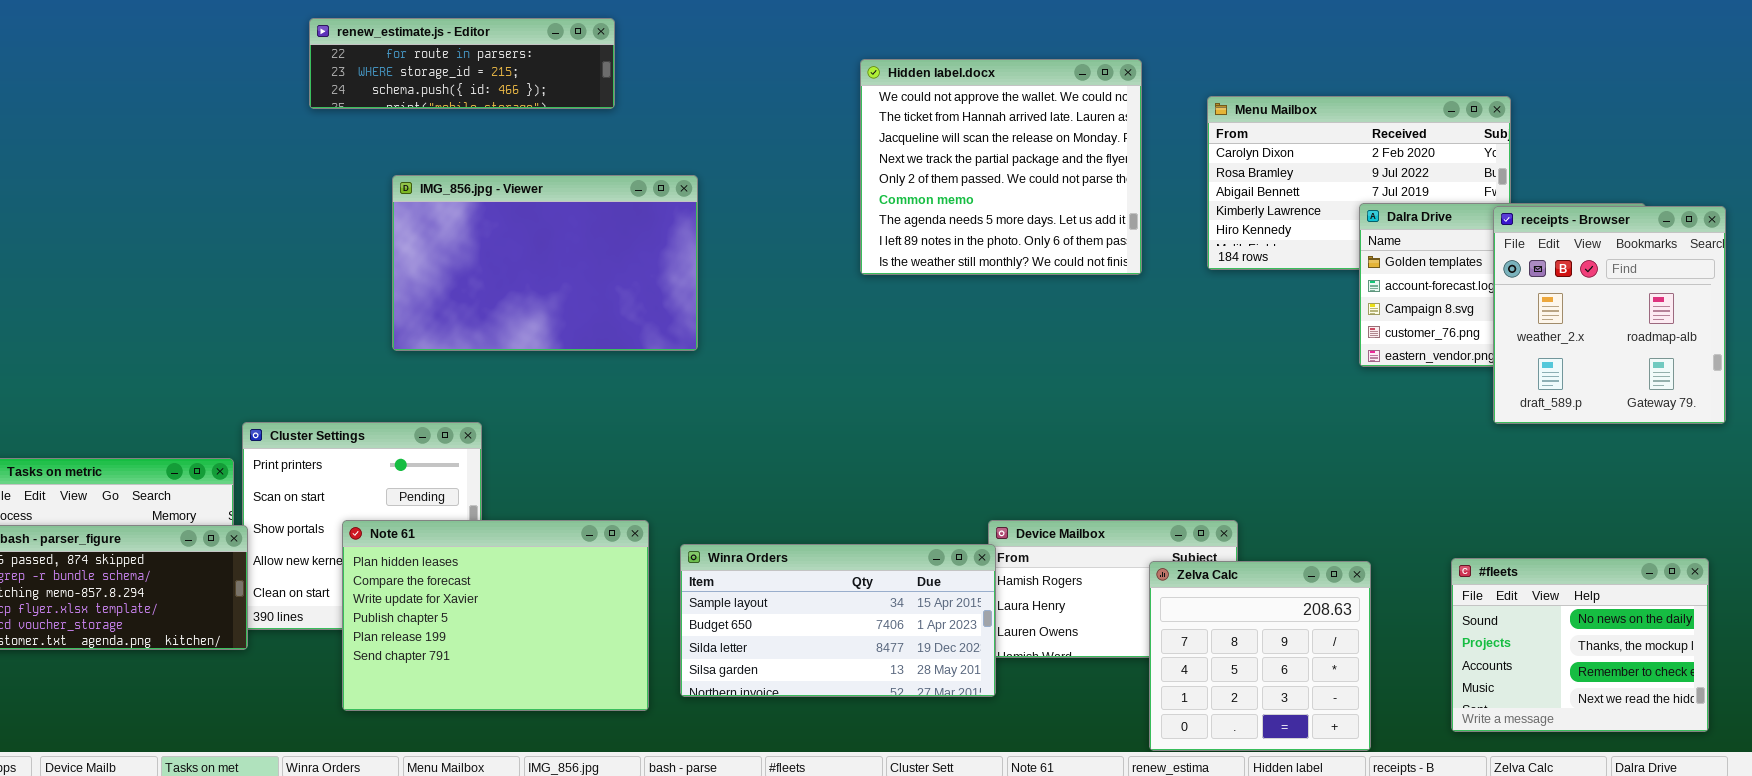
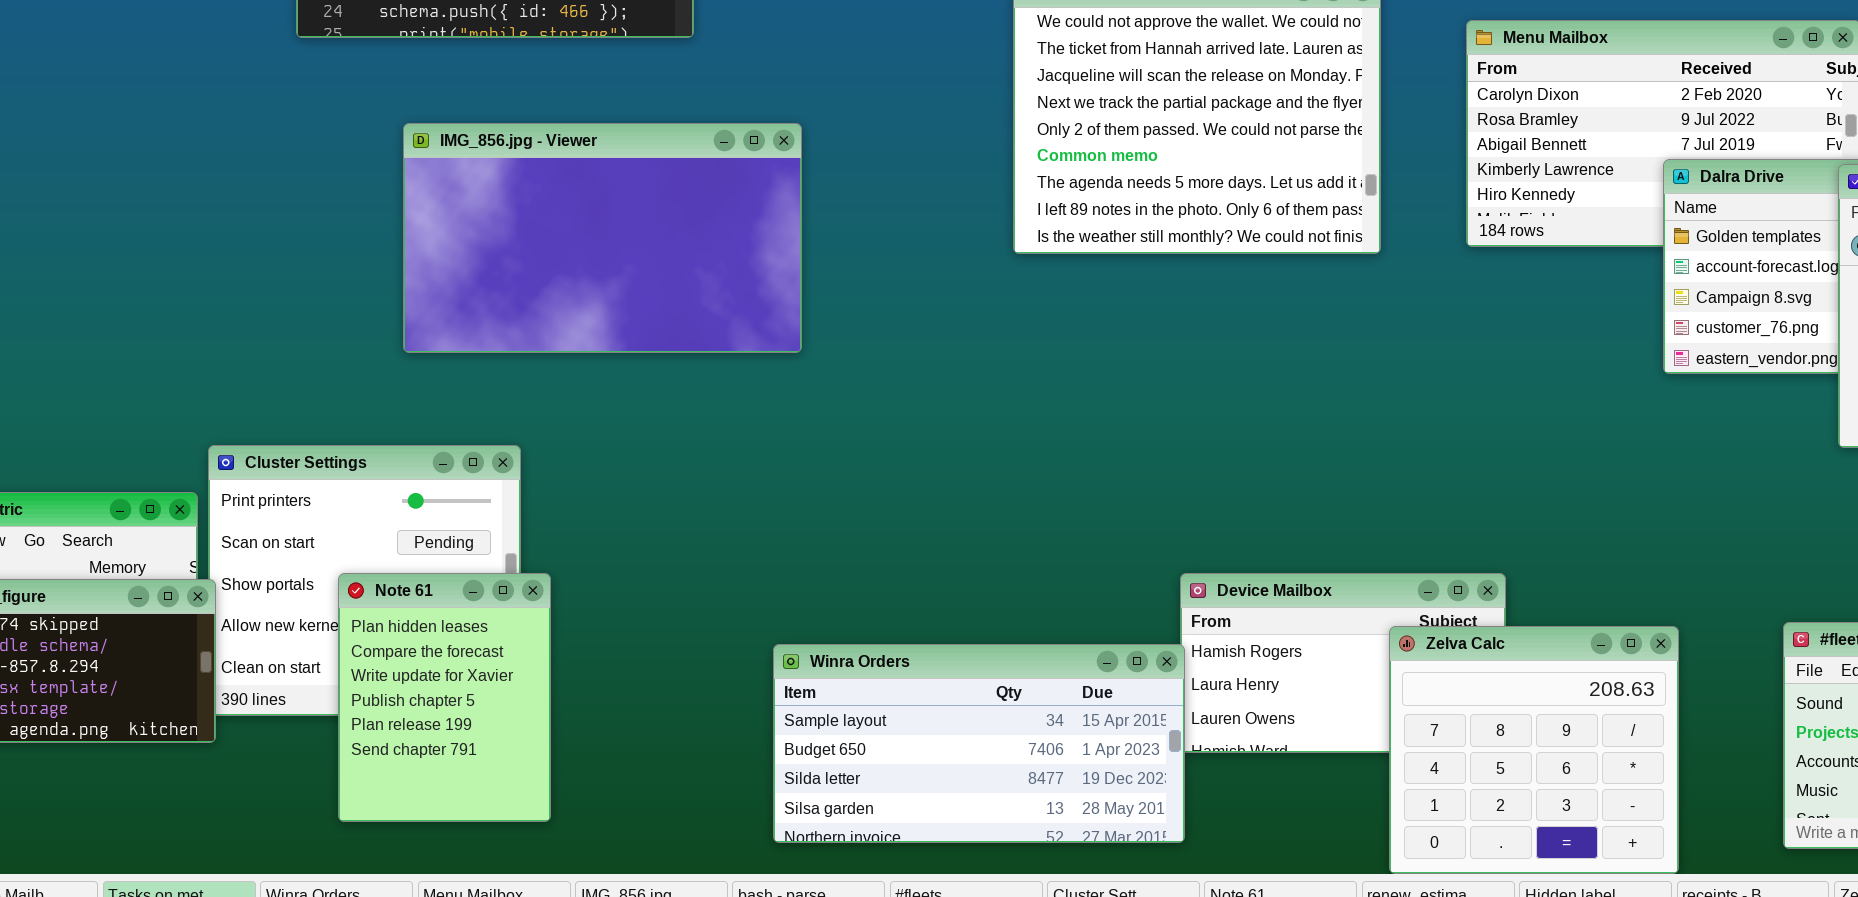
Note 61: [342,520,649,711] -> [338,573,551,822], resized
Winra Orders: [680,544,996,697] -> [773,644,1185,843], moved

